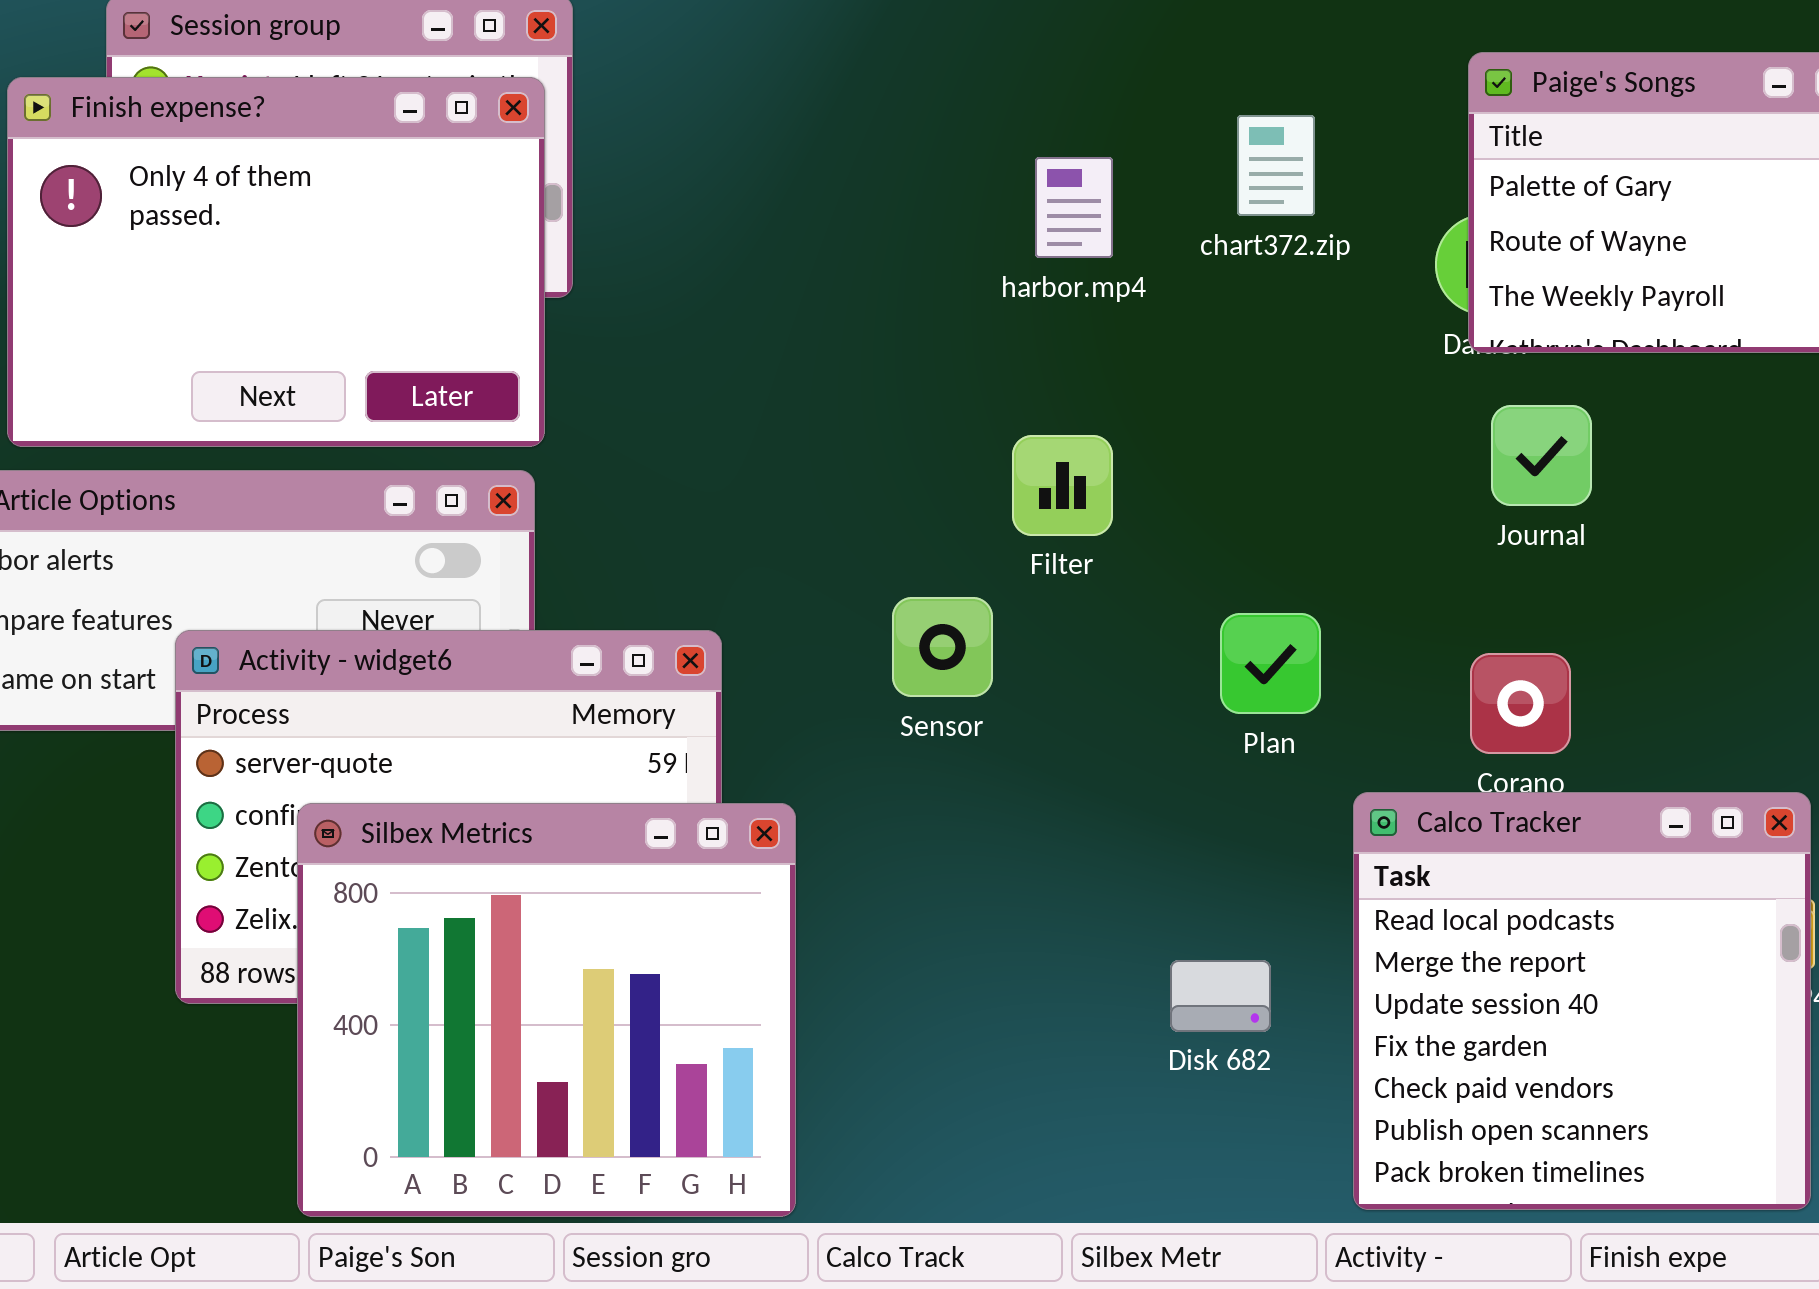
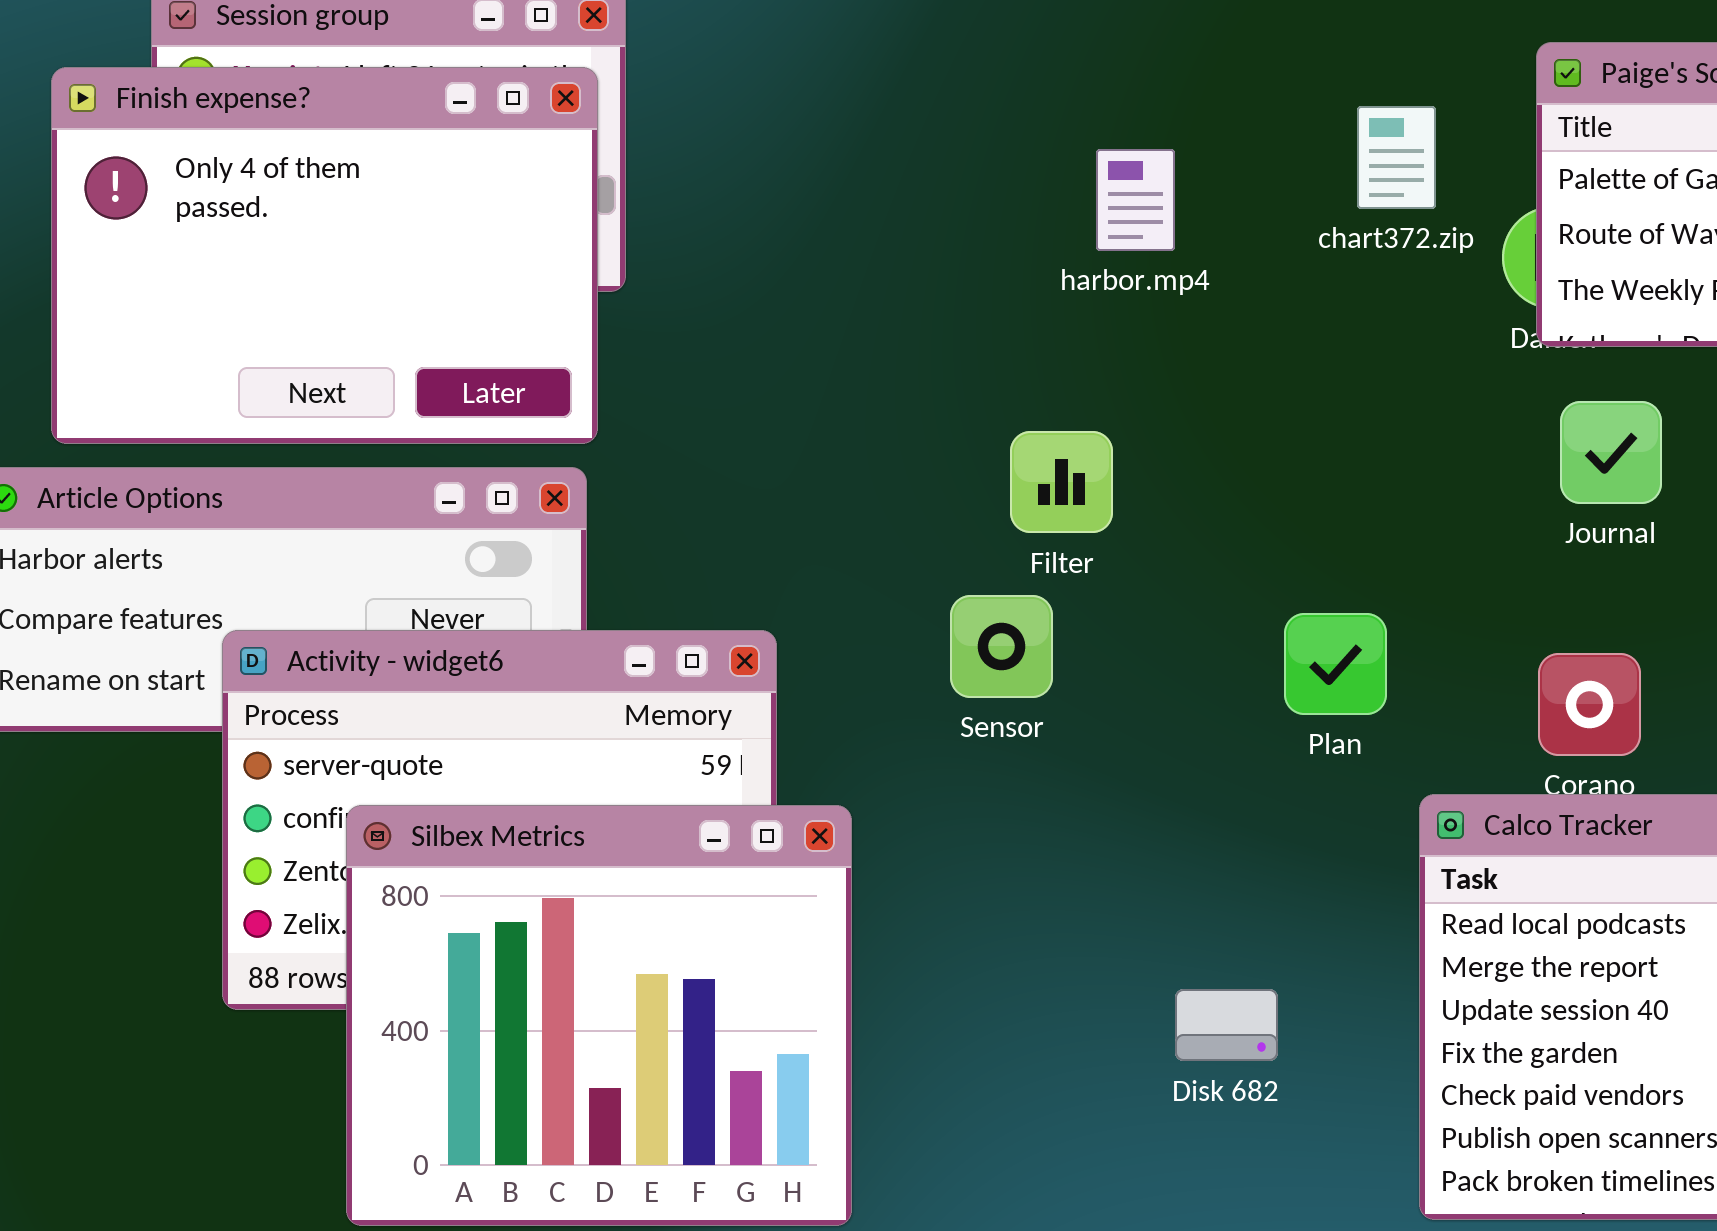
chart372.zip: [1237,115,1315,216] -> [1357,106,1436,209], moved
Filter: [1012,435,1113,536] -> [1010,431,1113,533], moved
Disk 682: [1170,960,1271,1032] -> [1175,989,1278,1061], moved

